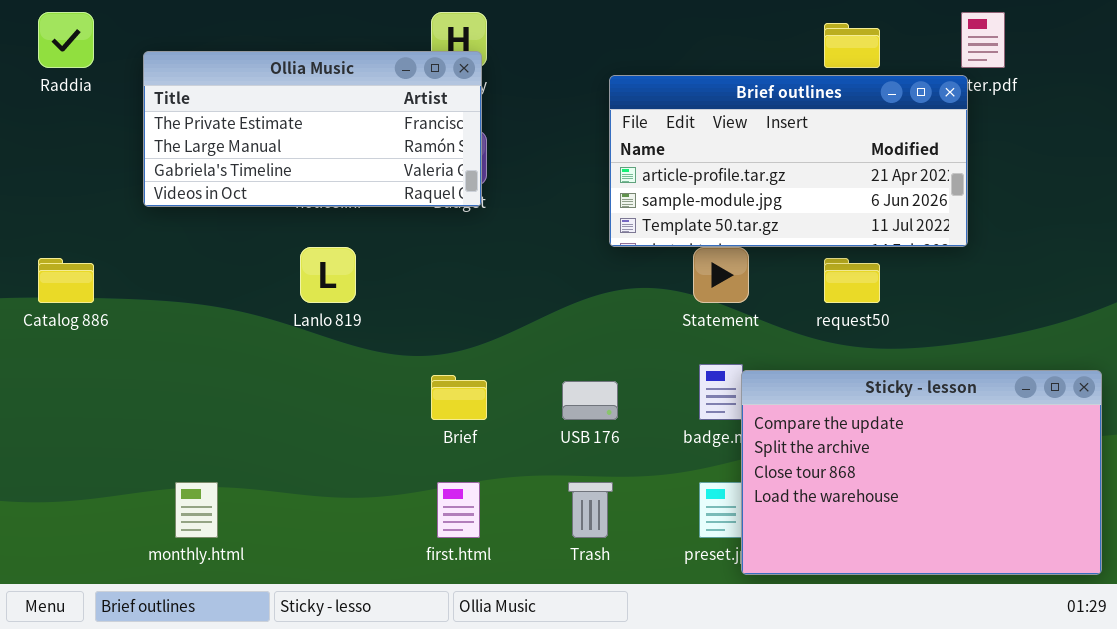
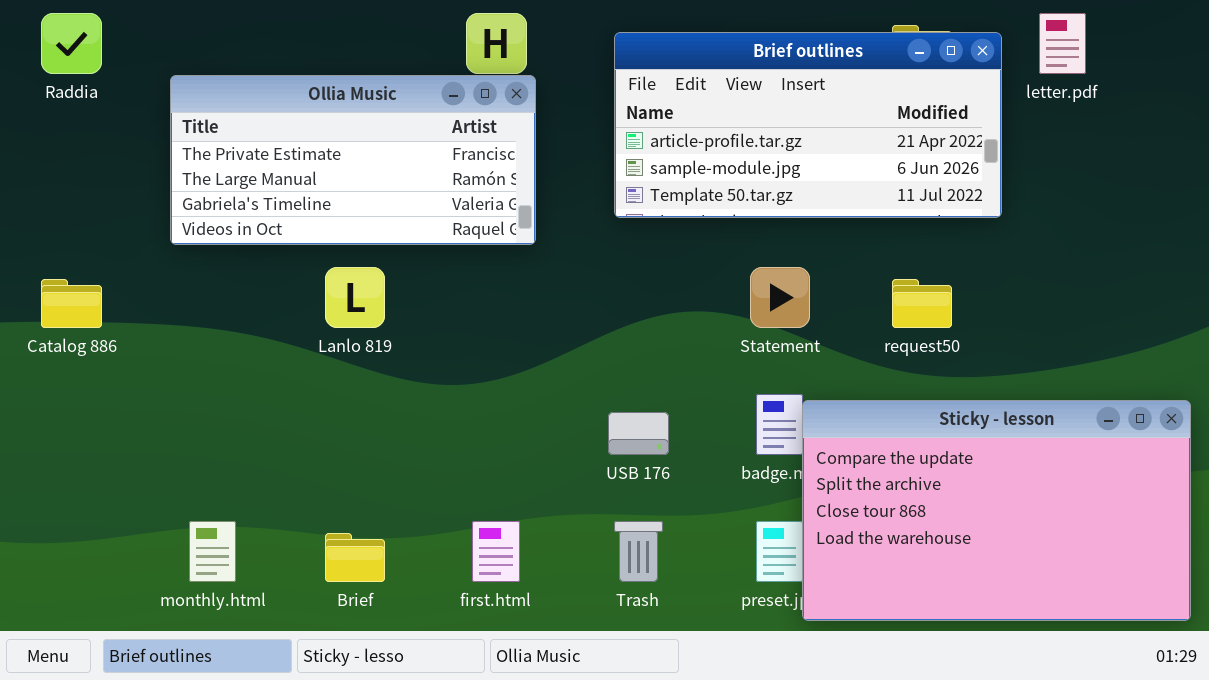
Ollia Music: [143,51,482,207] -> [170,75,536,245], moved
Brief outlines: [609,75,968,247] -> [614,32,1002,218], moved
Brief: [431,375,487,420] -> [325,533,385,582], moved

